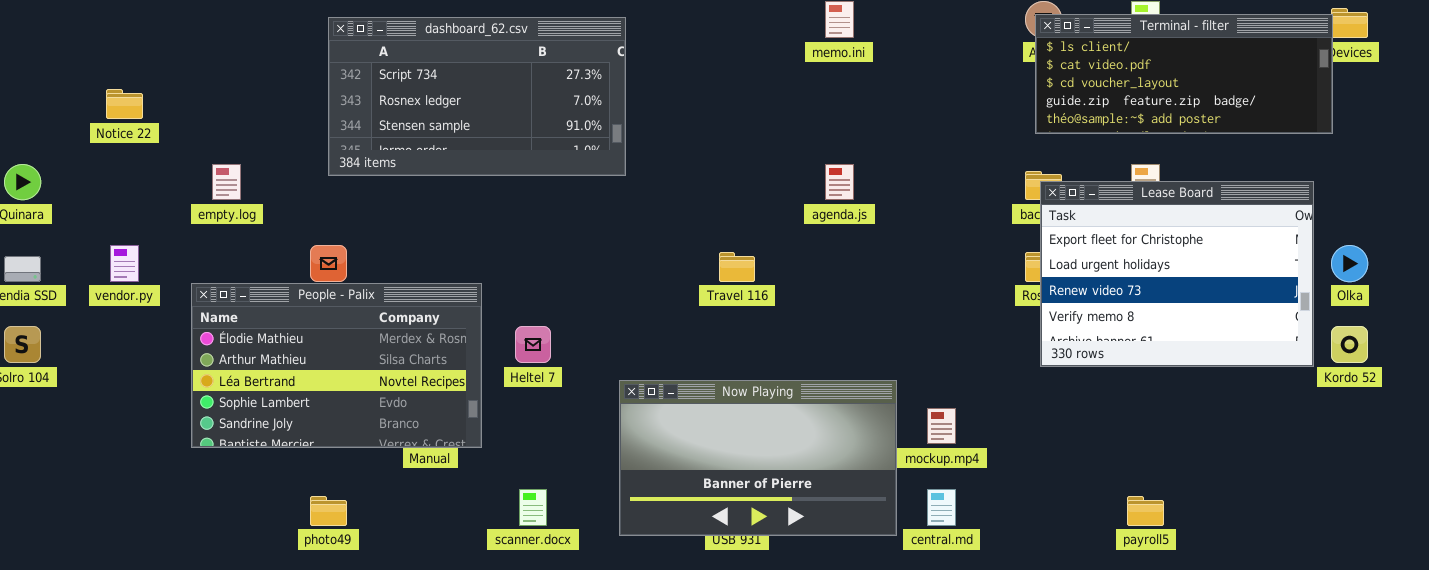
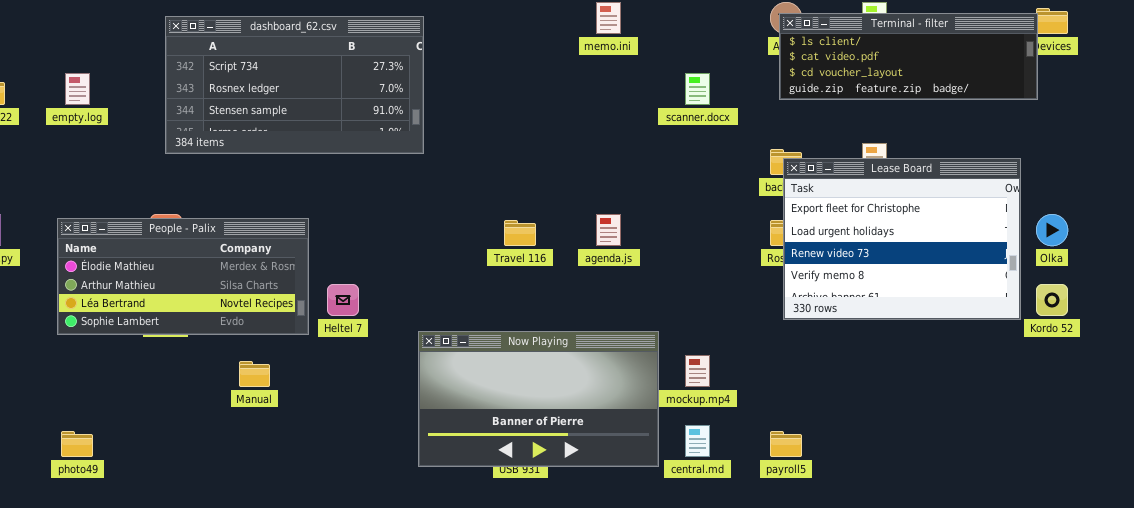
Terminal - filter: [1035,14,1333,134] -> [779,13,1038,100], resized
empty.log: [212,164,241,200] -> [65,73,90,105], moved
agenda.js: [825,164,854,200] -> [596,214,621,246], moved
People - Palix: [191,283,482,448] -> [57,218,309,335], moved, resized
scanner.docx: [519,489,547,526] -> [685,73,710,105], moved
photo49: [310,496,347,526] -> [61,431,93,457], moved
payroll5: [1127,496,1164,526] -> [770,431,802,457], moved

